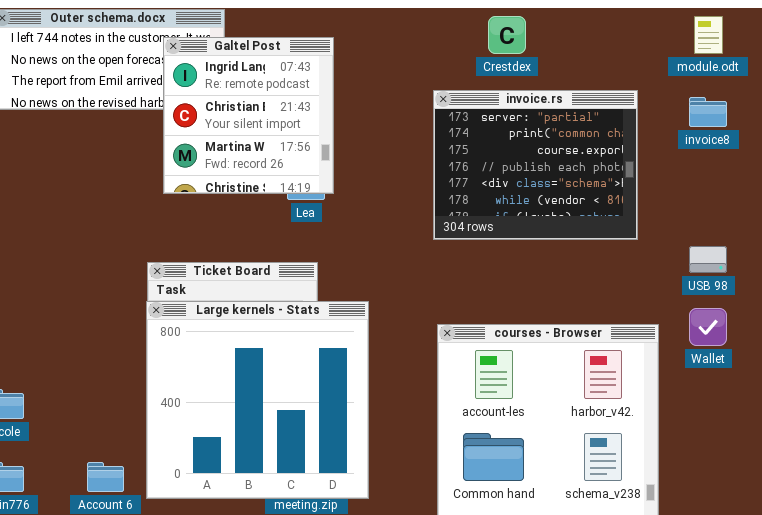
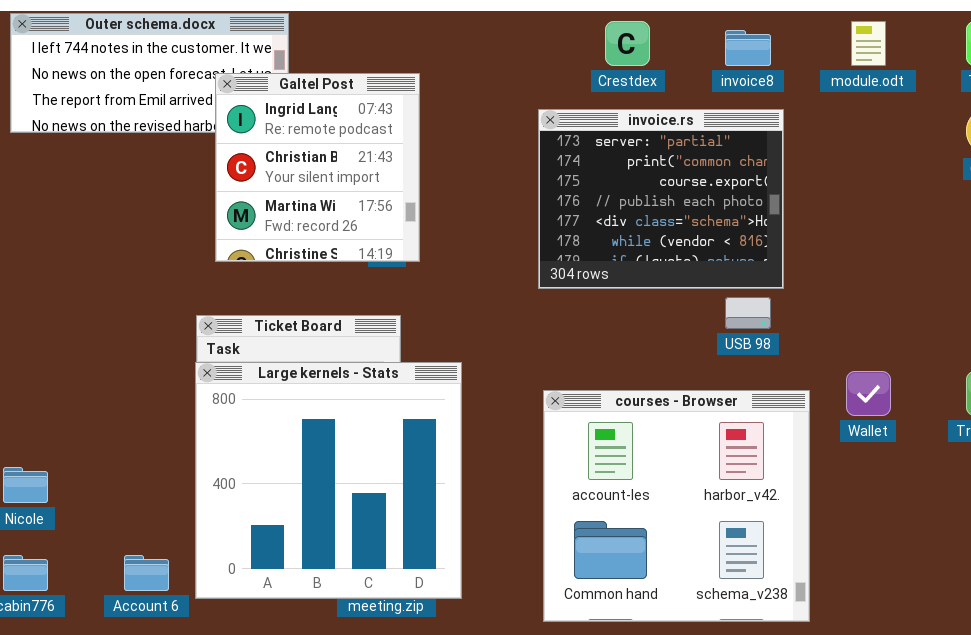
Galtel Post: [163,37,334,194] -> [215,73,420,262], moved
invoice8: [689,97,727,127] -> [725,30,771,66], moved
USB 98: [689,246,727,273] -> [725,297,771,329], moved

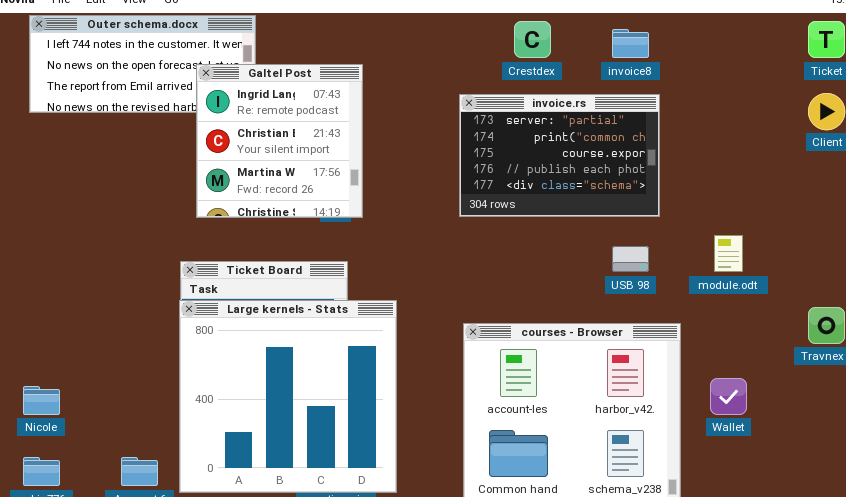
module.odt: [851,21,886,66] -> [714,235,743,272], moved
invoice.rs: [538,109,784,289] -> [459,94,660,217], resized
Wallet: [846,371,891,416] -> [710,378,747,415], moved

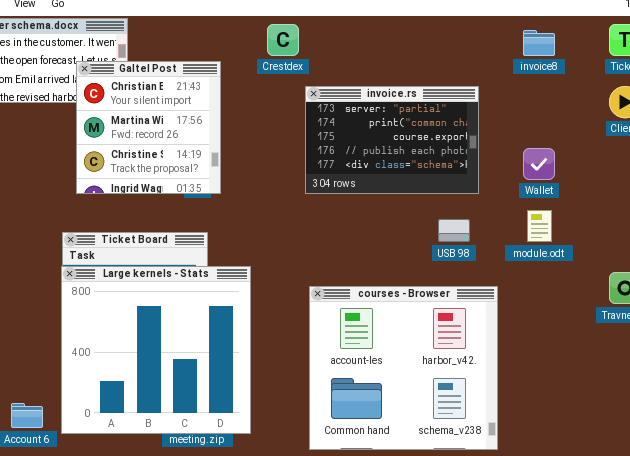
Crestdex: [514,21,551,58] -> [267,24,299,56], moved
invoice8: [612,29,649,58] -> [523,30,555,56], moved
Galtel Post: [196,64,363,218] -> [76,61,221,194], scrolled down 1 row
Wallet: [710,378,747,415] -> [523,148,555,180], moved

